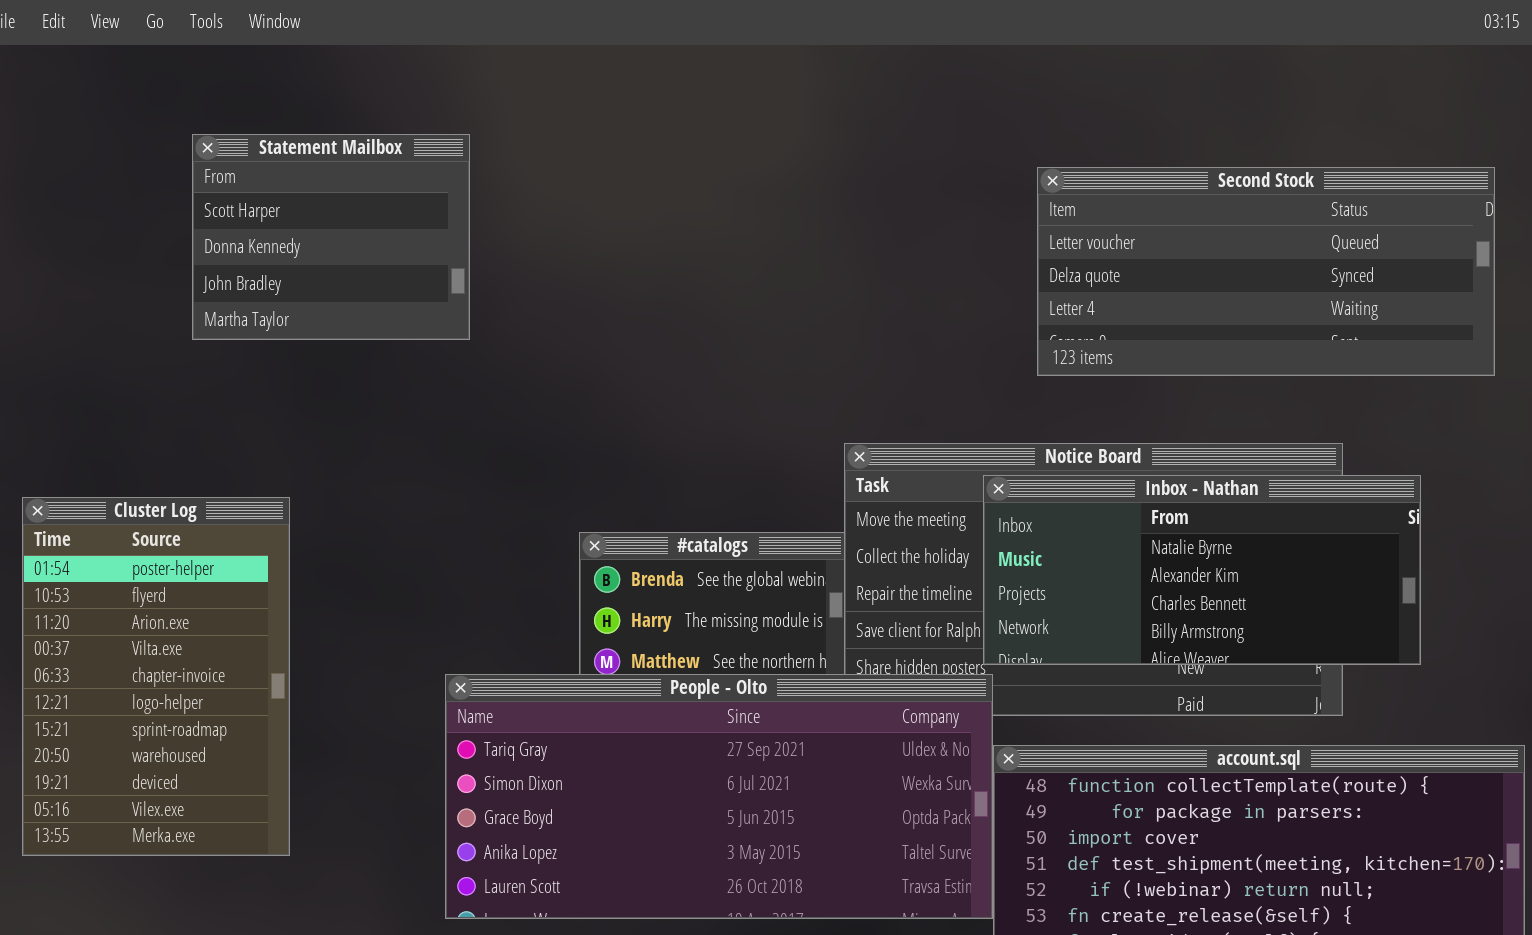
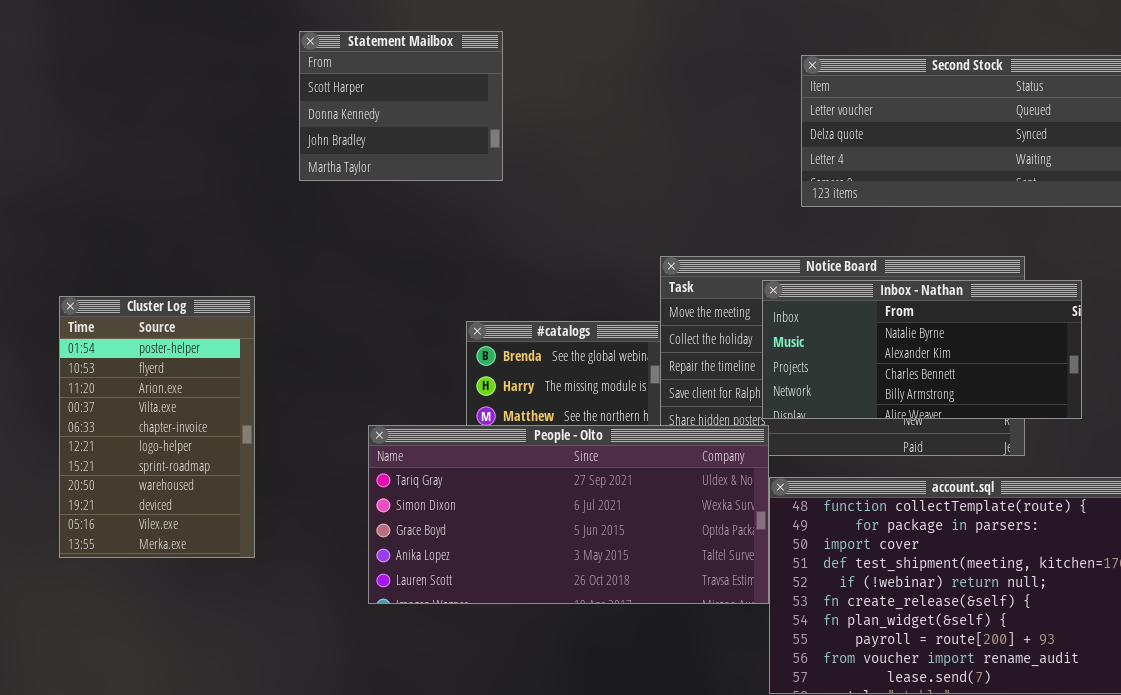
Statement Mailbox: [192,134,470,340] -> [299,31,503,181], moved

